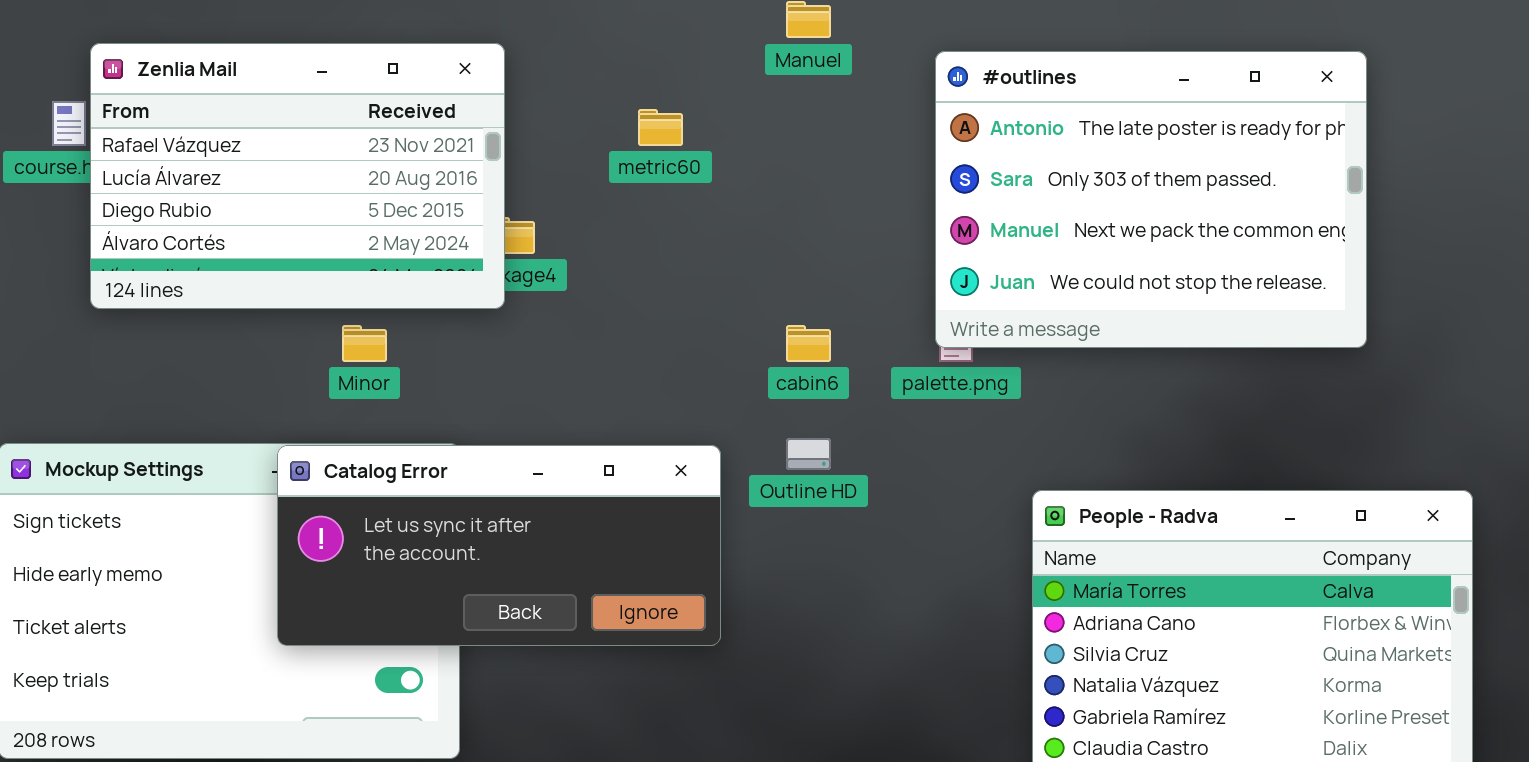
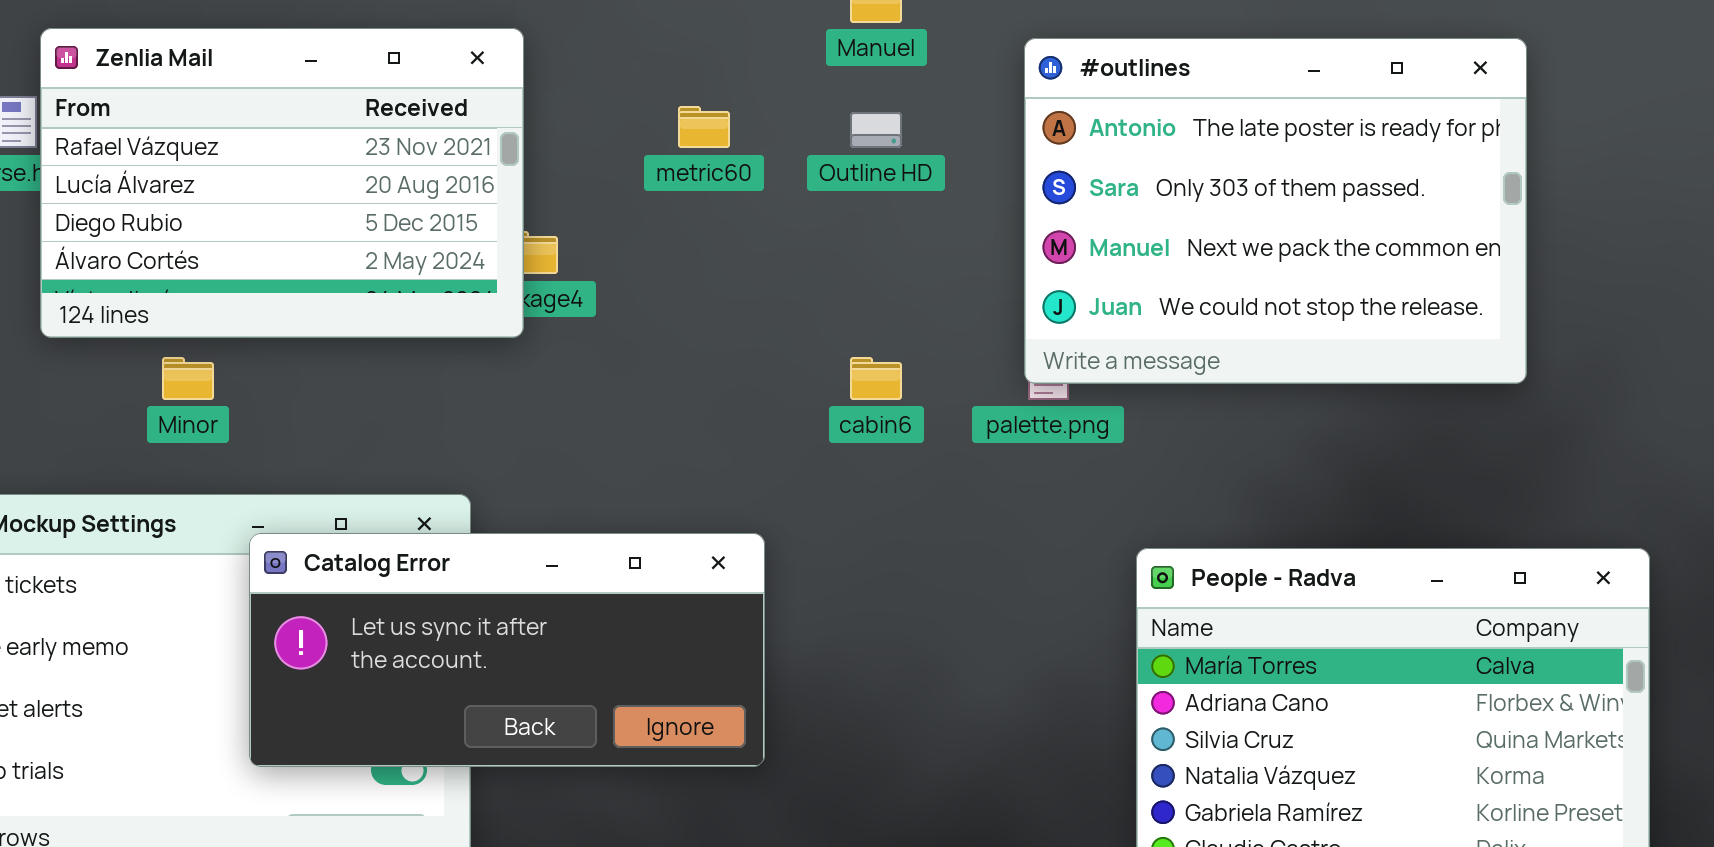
Minor: [342,325,387,362] -> [162,357,214,400], moved
Outline HD: [786,438,831,470] -> [850,112,902,148], moved
Catalog Error: [277,445,721,646] -> [249,533,765,767], moved

